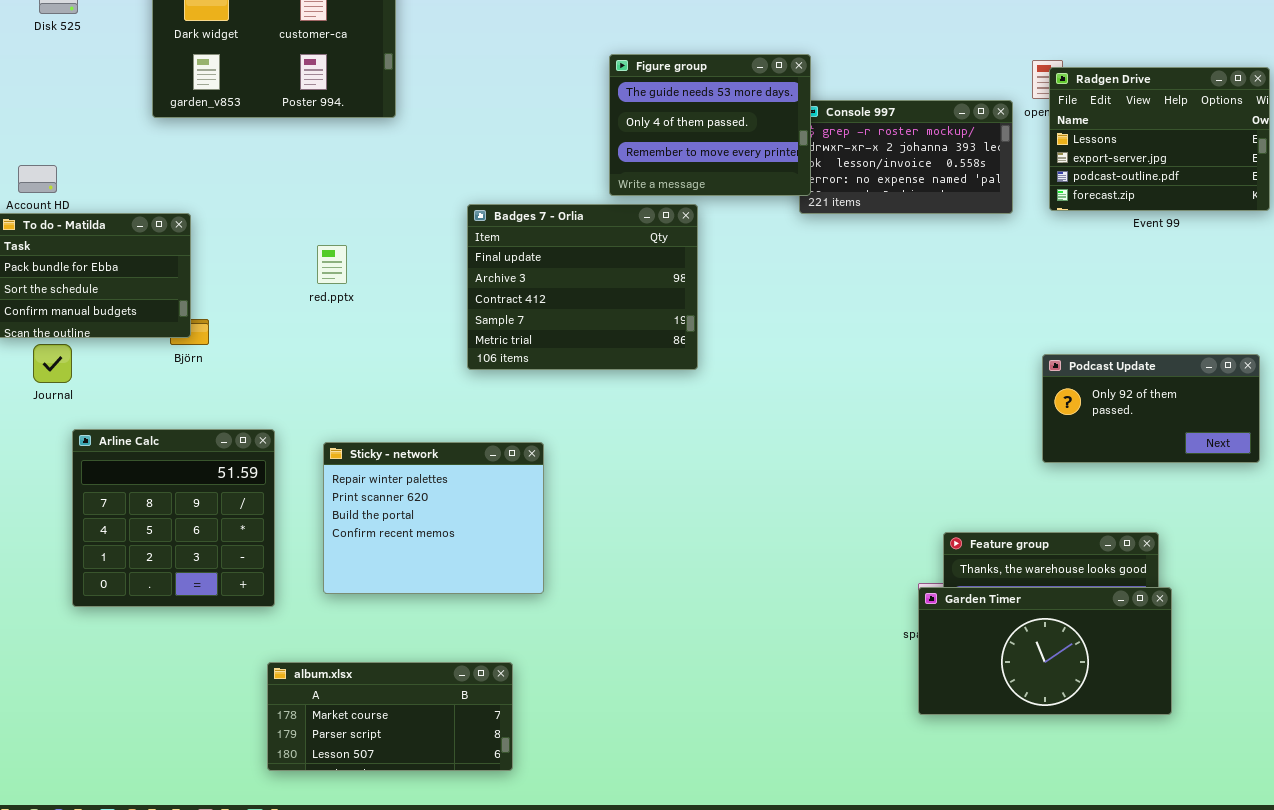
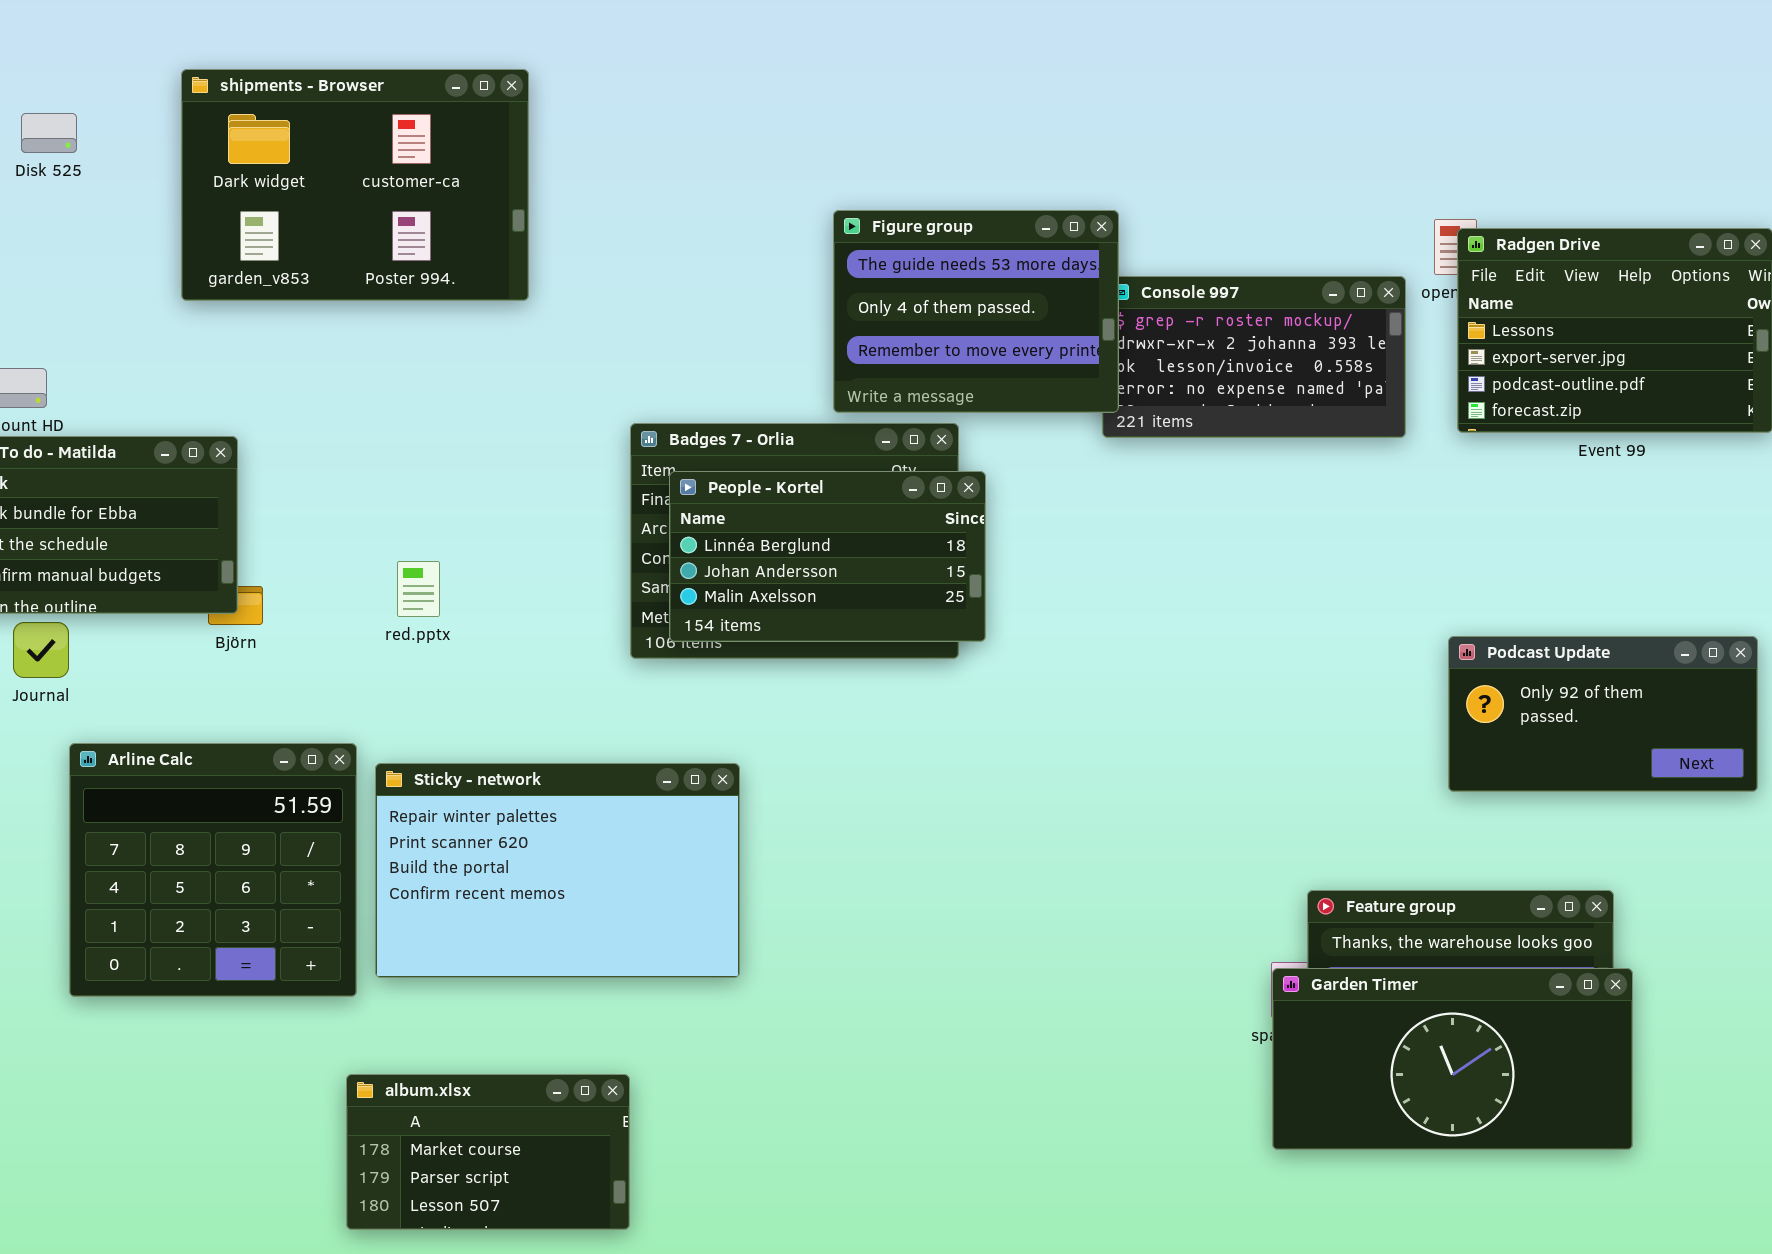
People - Kortel: none -> [669,471,986,642], opened
red.pptx: [317,245,347,284] -> [397,561,440,617], moved
Sticky - network: [323,442,544,594] -> [375,763,740,978], resized
album.xlsx: [267,662,513,771] -> [346,1074,630,1230], resized

